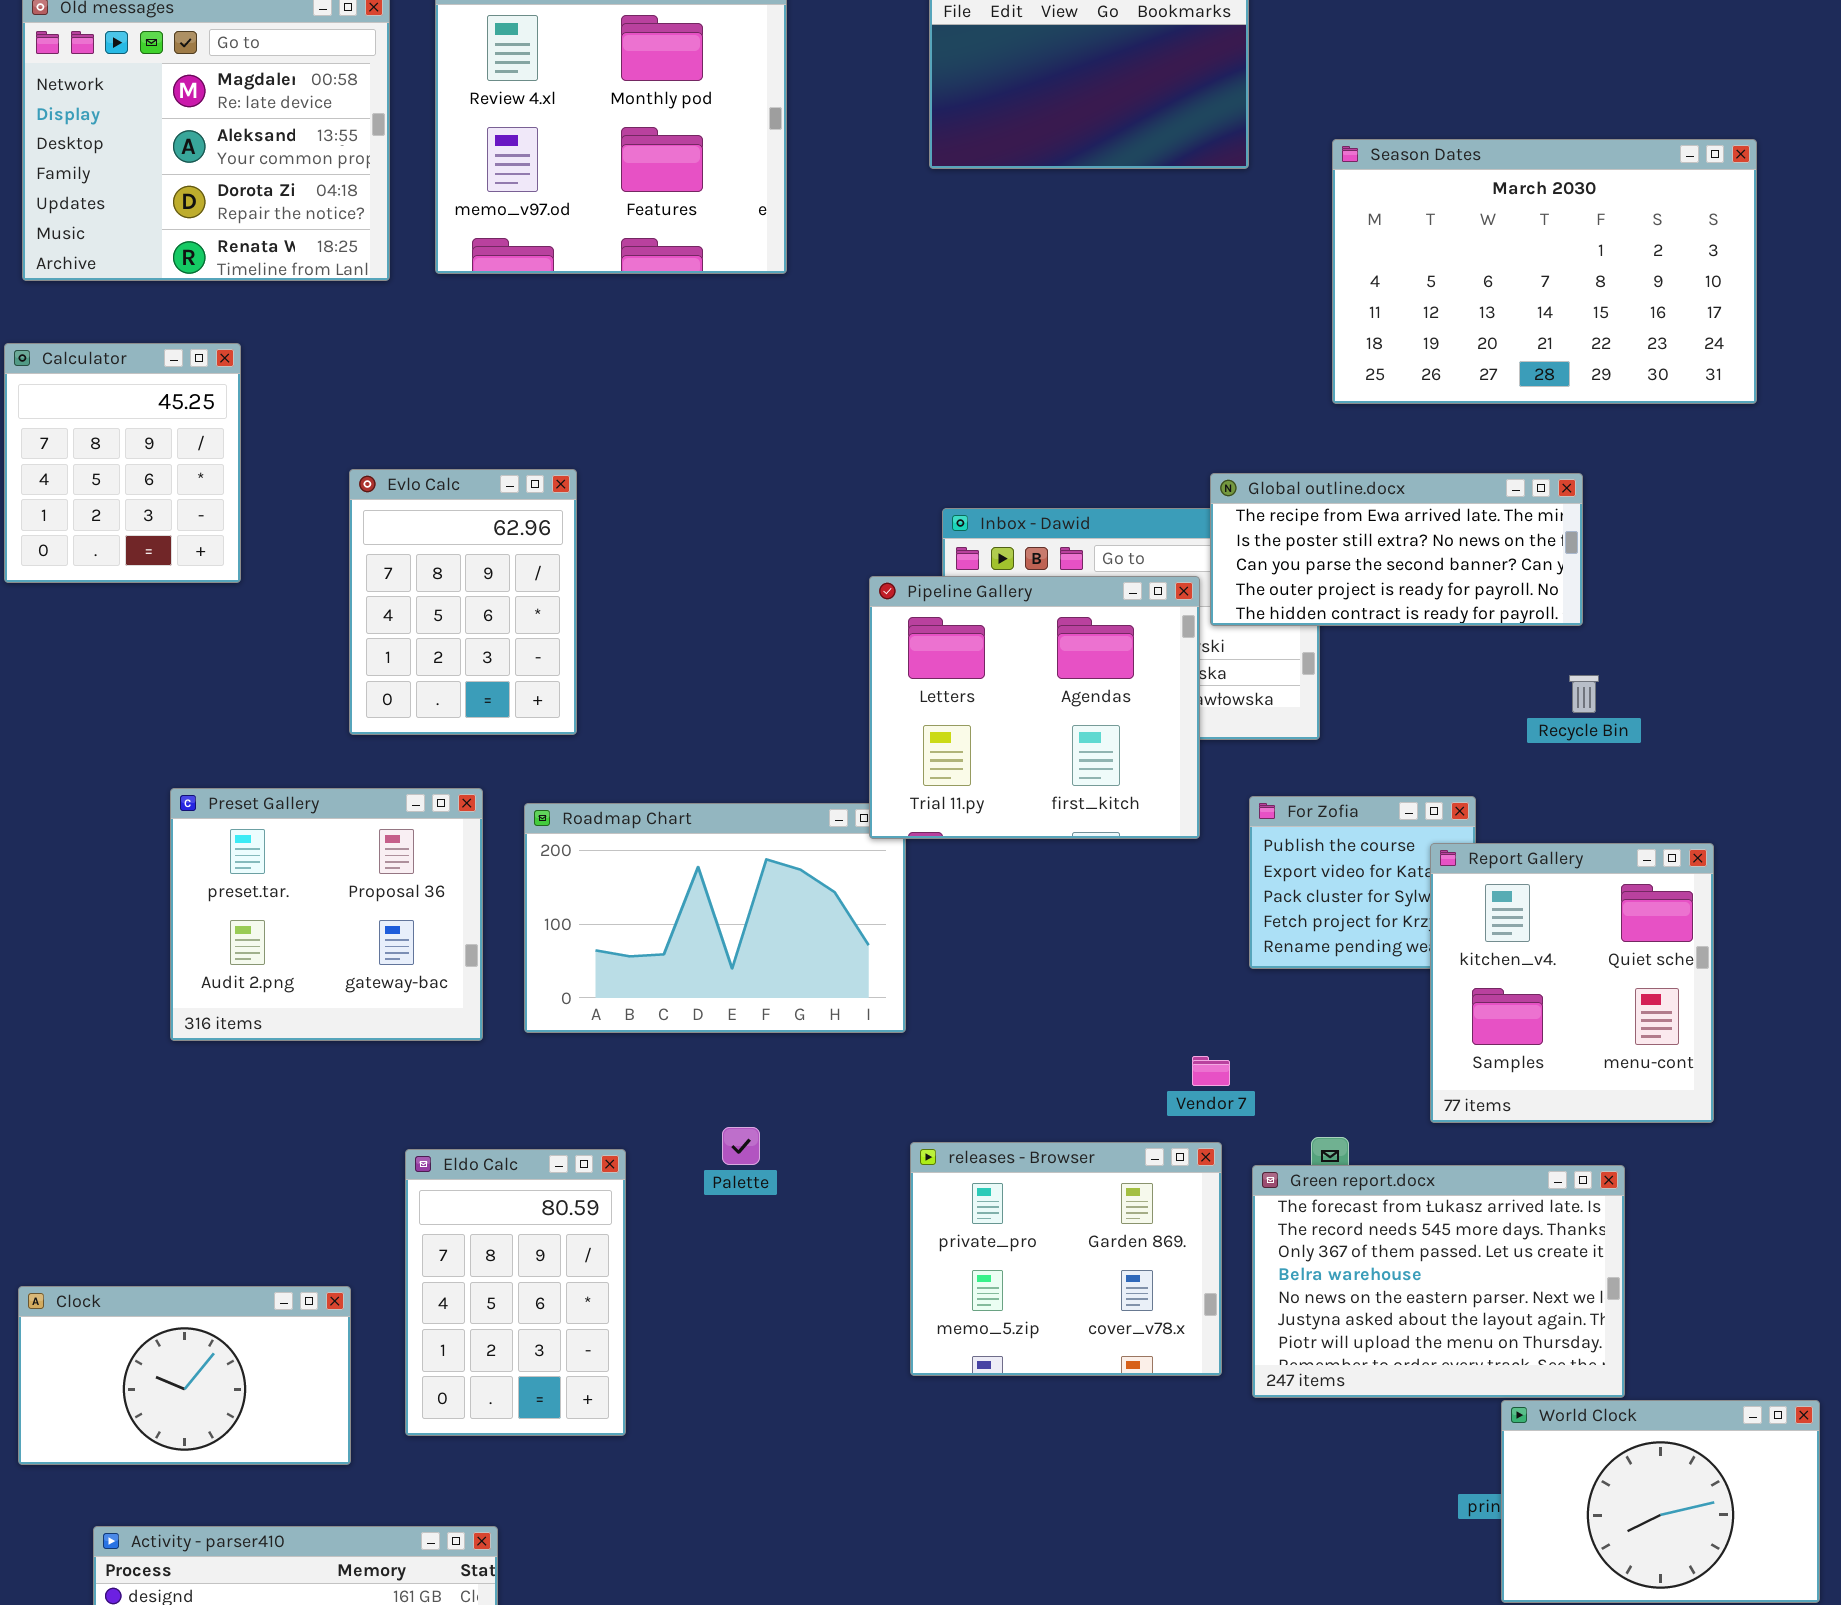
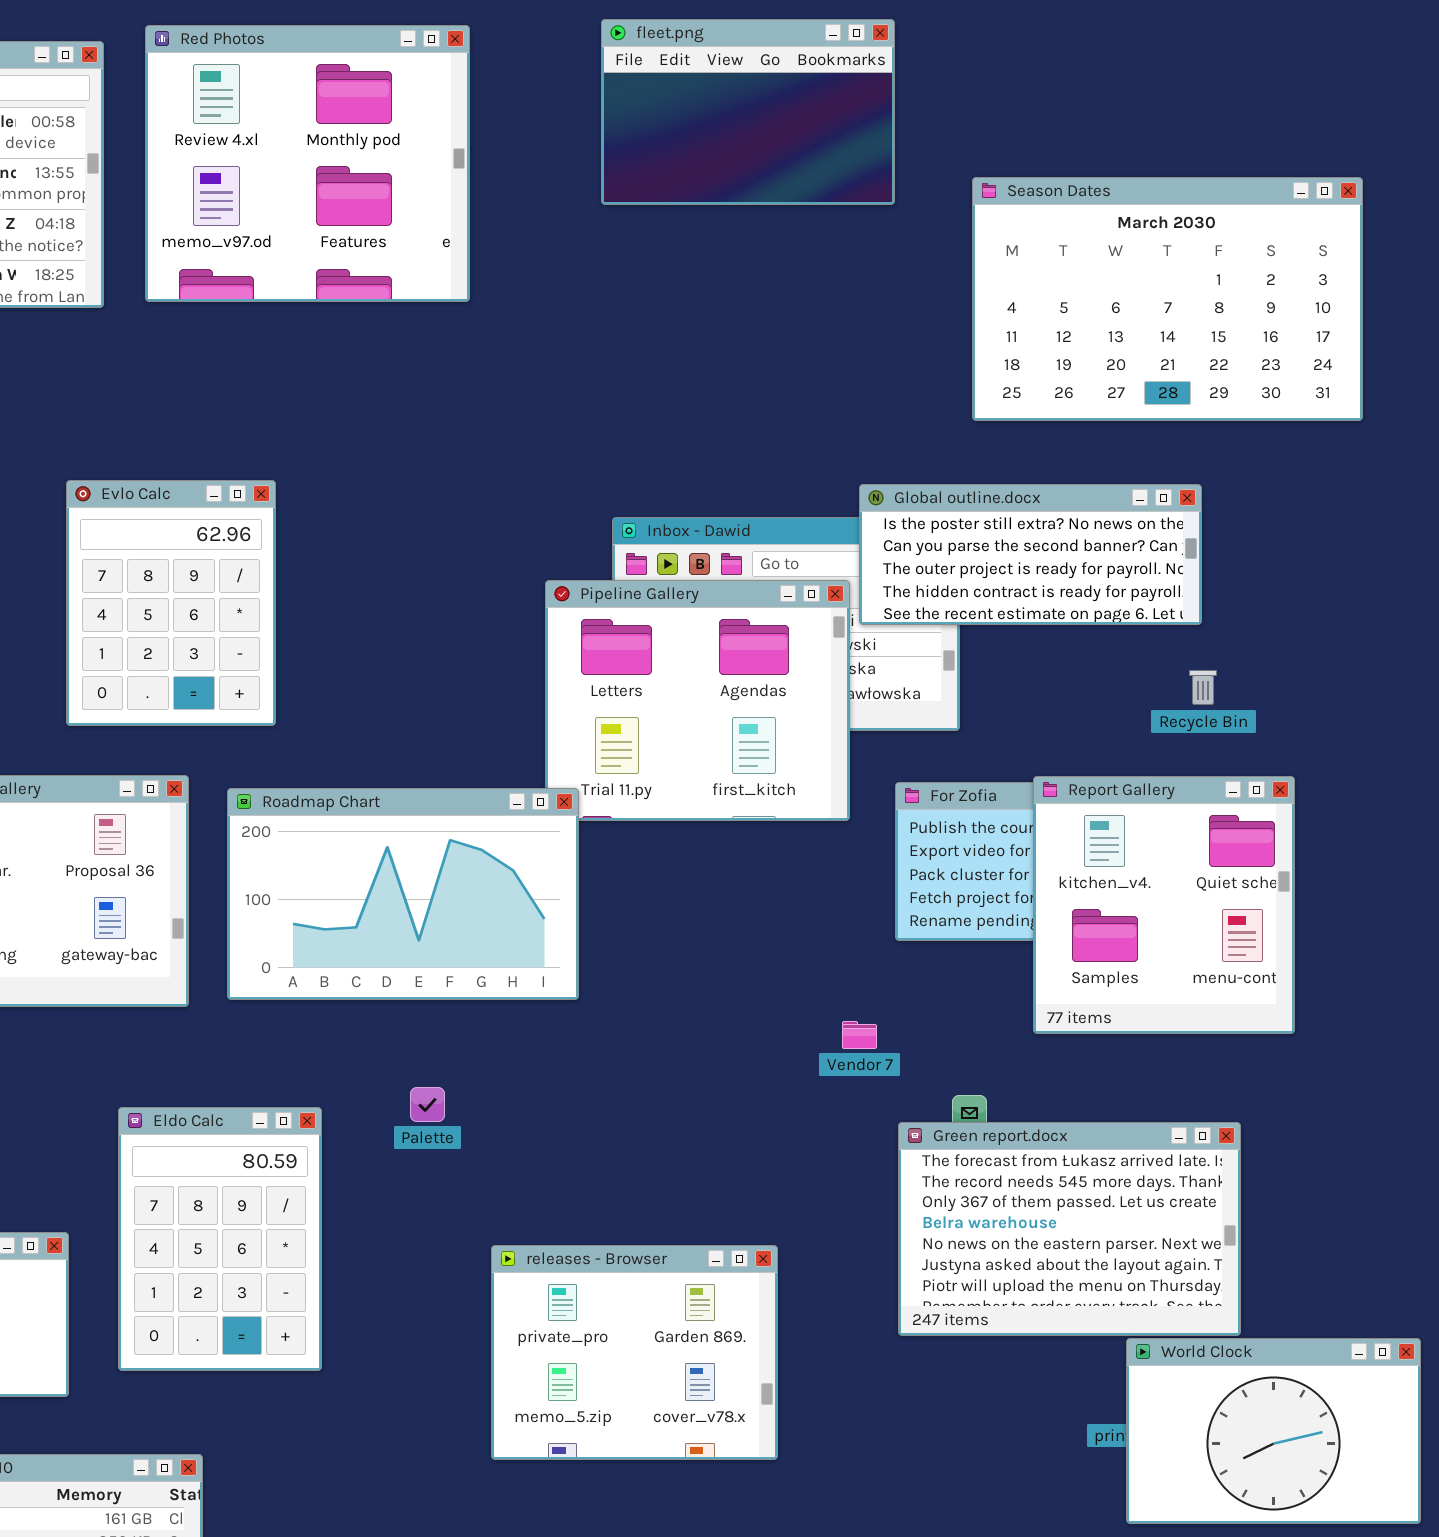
Global outline.docx: [1210,473,1583,626] -> [859,484,1202,625], scrolled down 1 row
Roadmap Chart: [524,803,906,1033] -> [227,788,579,1000], raised
Report Gallery: [1430,843,1714,1123] -> [1033,776,1295,1034], moved
releases - Browser: [910,1142,1222,1376] -> [491,1245,778,1460], moved

